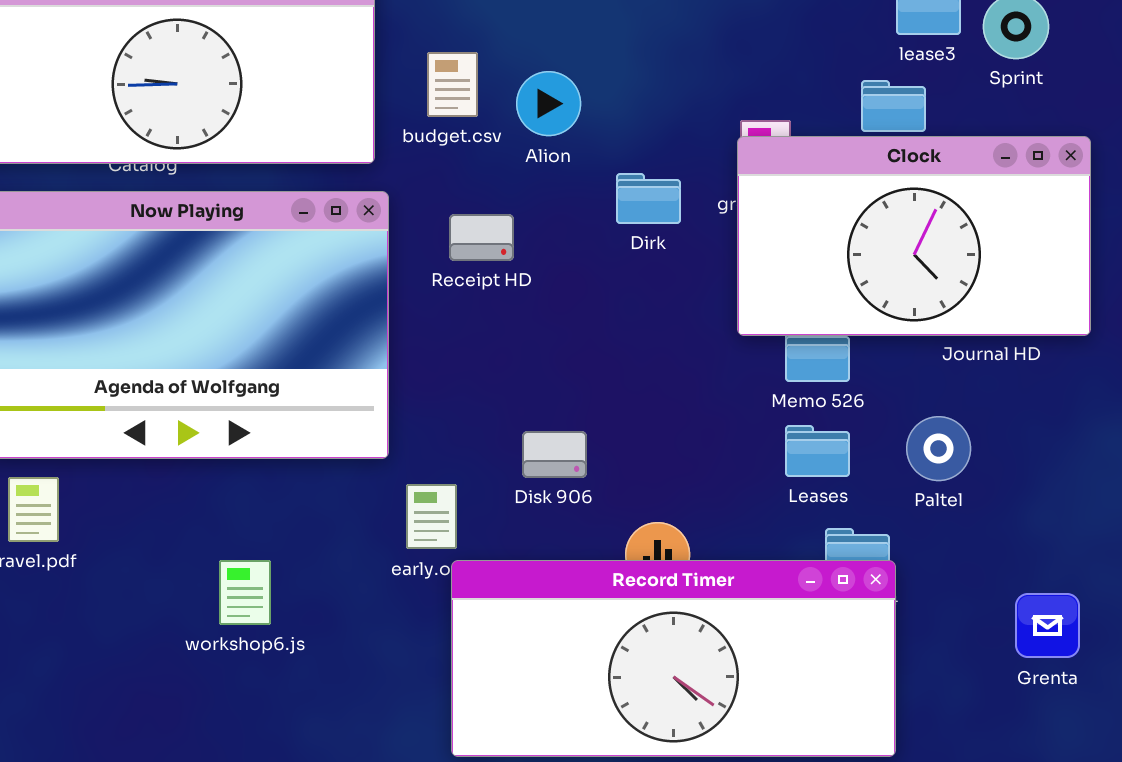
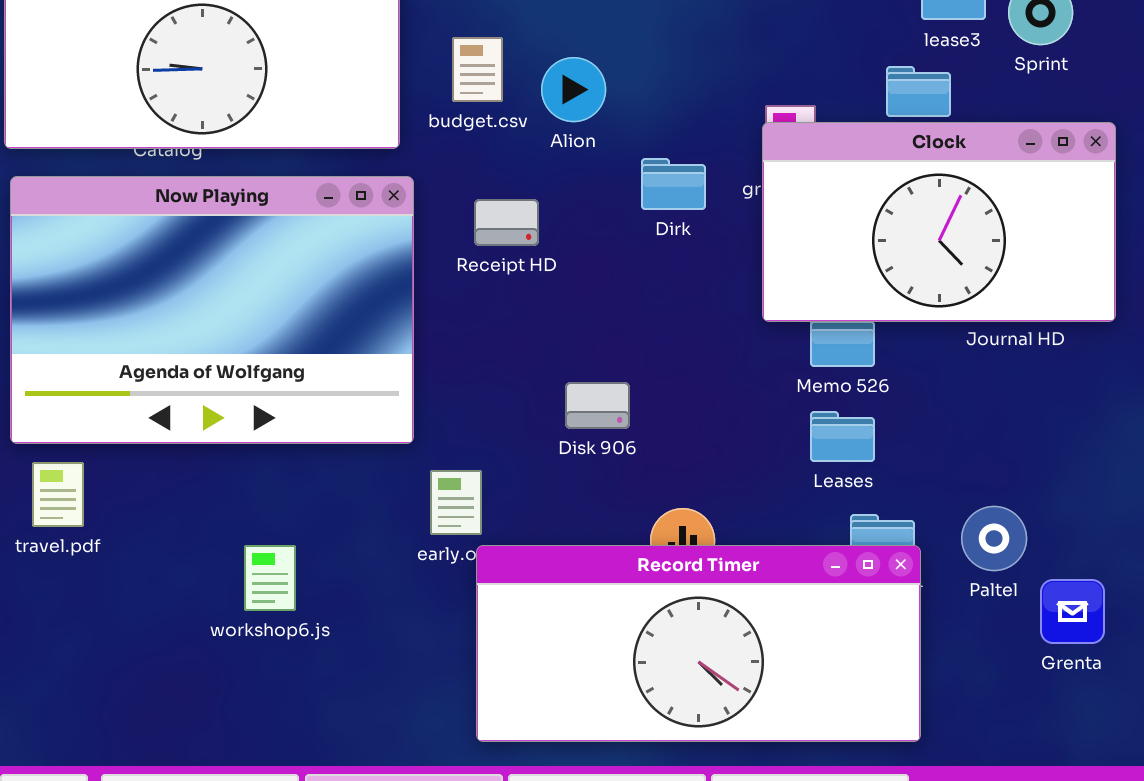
Paltel: [906,416,971,481] -> [961,506,1027,571], moved
Disk 906: [522,431,587,478] -> [565,382,630,429], moved

